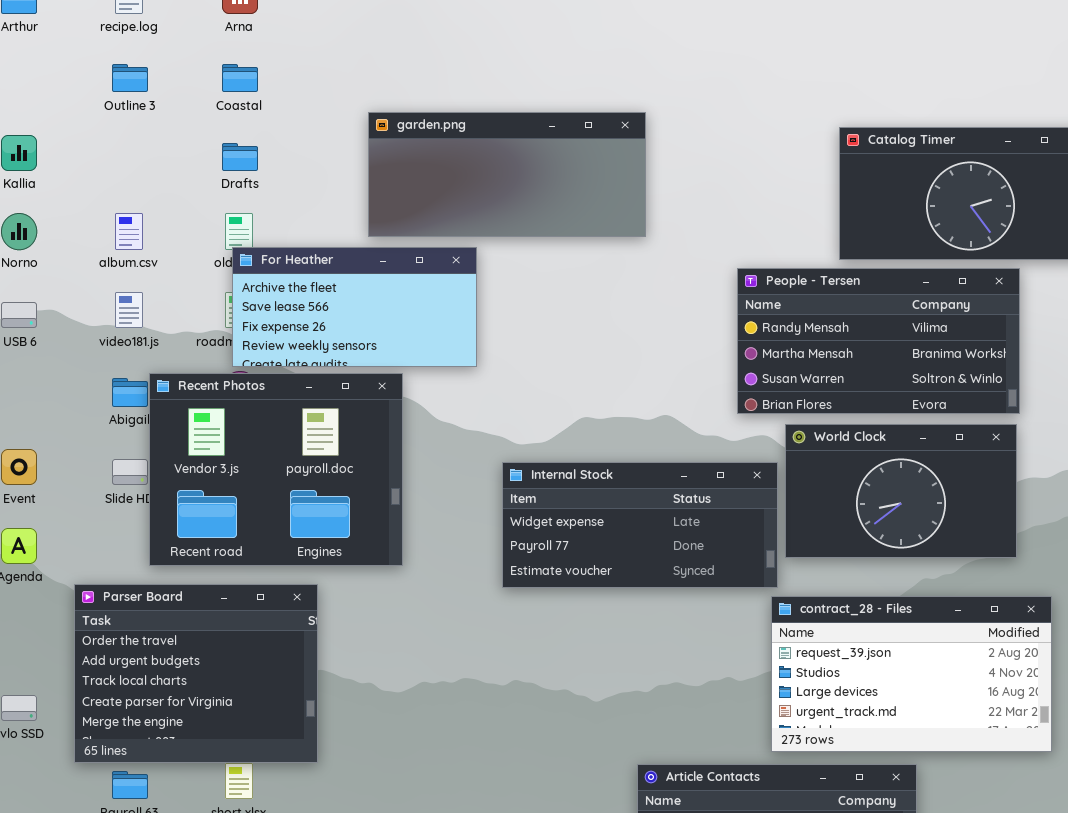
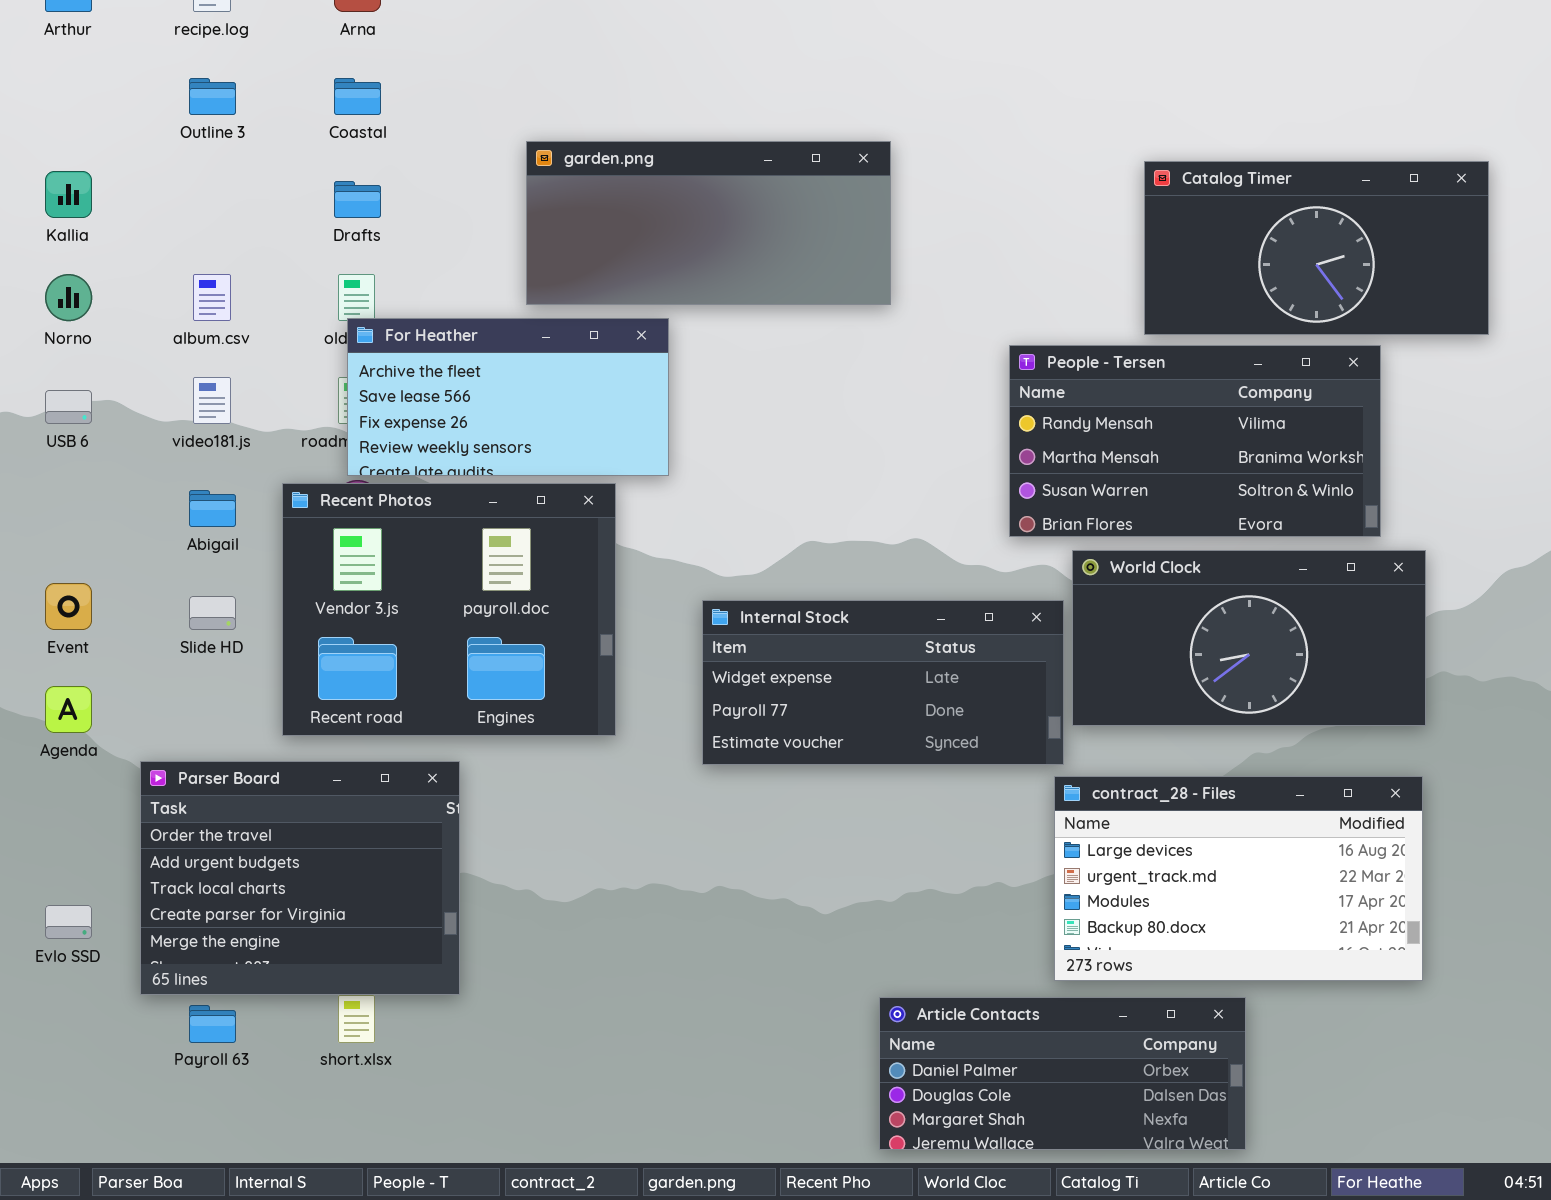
Recent Photos: [149,373,403,566] -> [282,483,616,736], moved
World Clock: [785,424,1017,558] -> [1072,550,1426,726], resized
contract_28 - Files: [771,596,1052,752] -> [1054,776,1423,981], scrolled down 2 rows

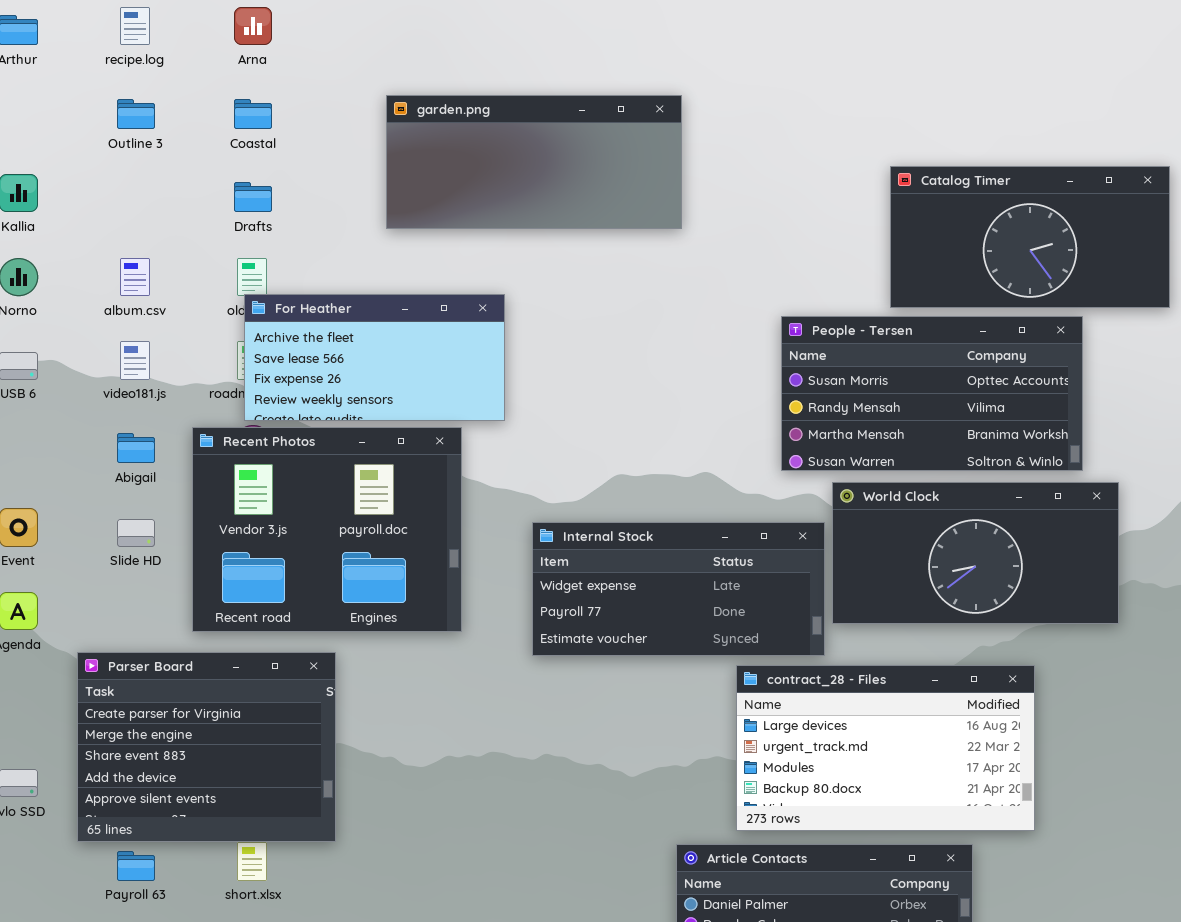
garden.png: [526,141,891,305] -> [386,95,682,229], moved
People - Tersen: [1009,345,1381,537] -> [781,316,1083,471], scrolled up 1 row
Parser Board: [140,761,460,995] -> [77,652,336,842], scrolled down 3 rows
contract_28 - Files: [1054,776,1423,981] -> [736,665,1035,831], moved

